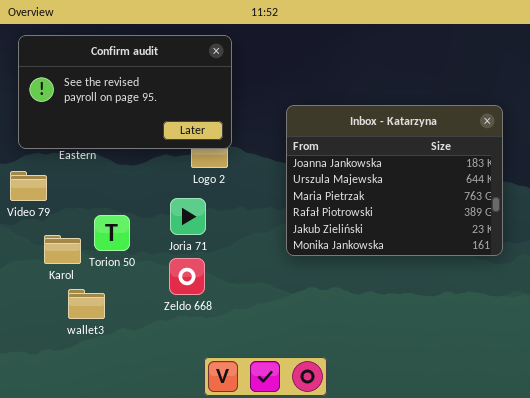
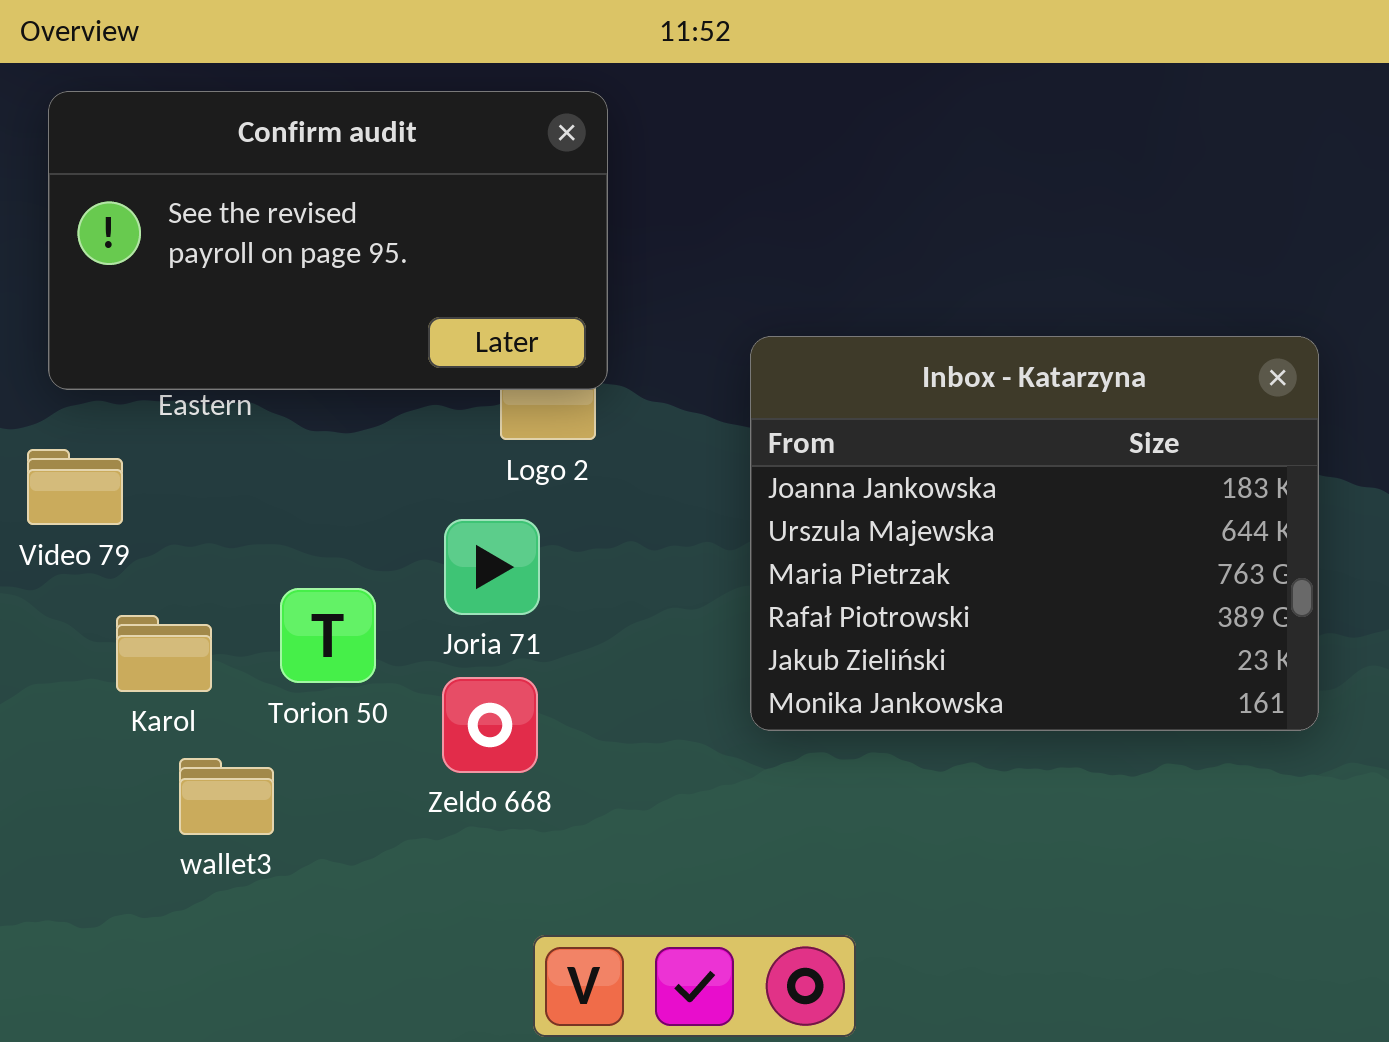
Inbox - Katarzyna: [286,105,503,256] -> [750,336,1319,731], moved
Torion 50: [94,215,130,251] -> [280,588,376,683], moved

